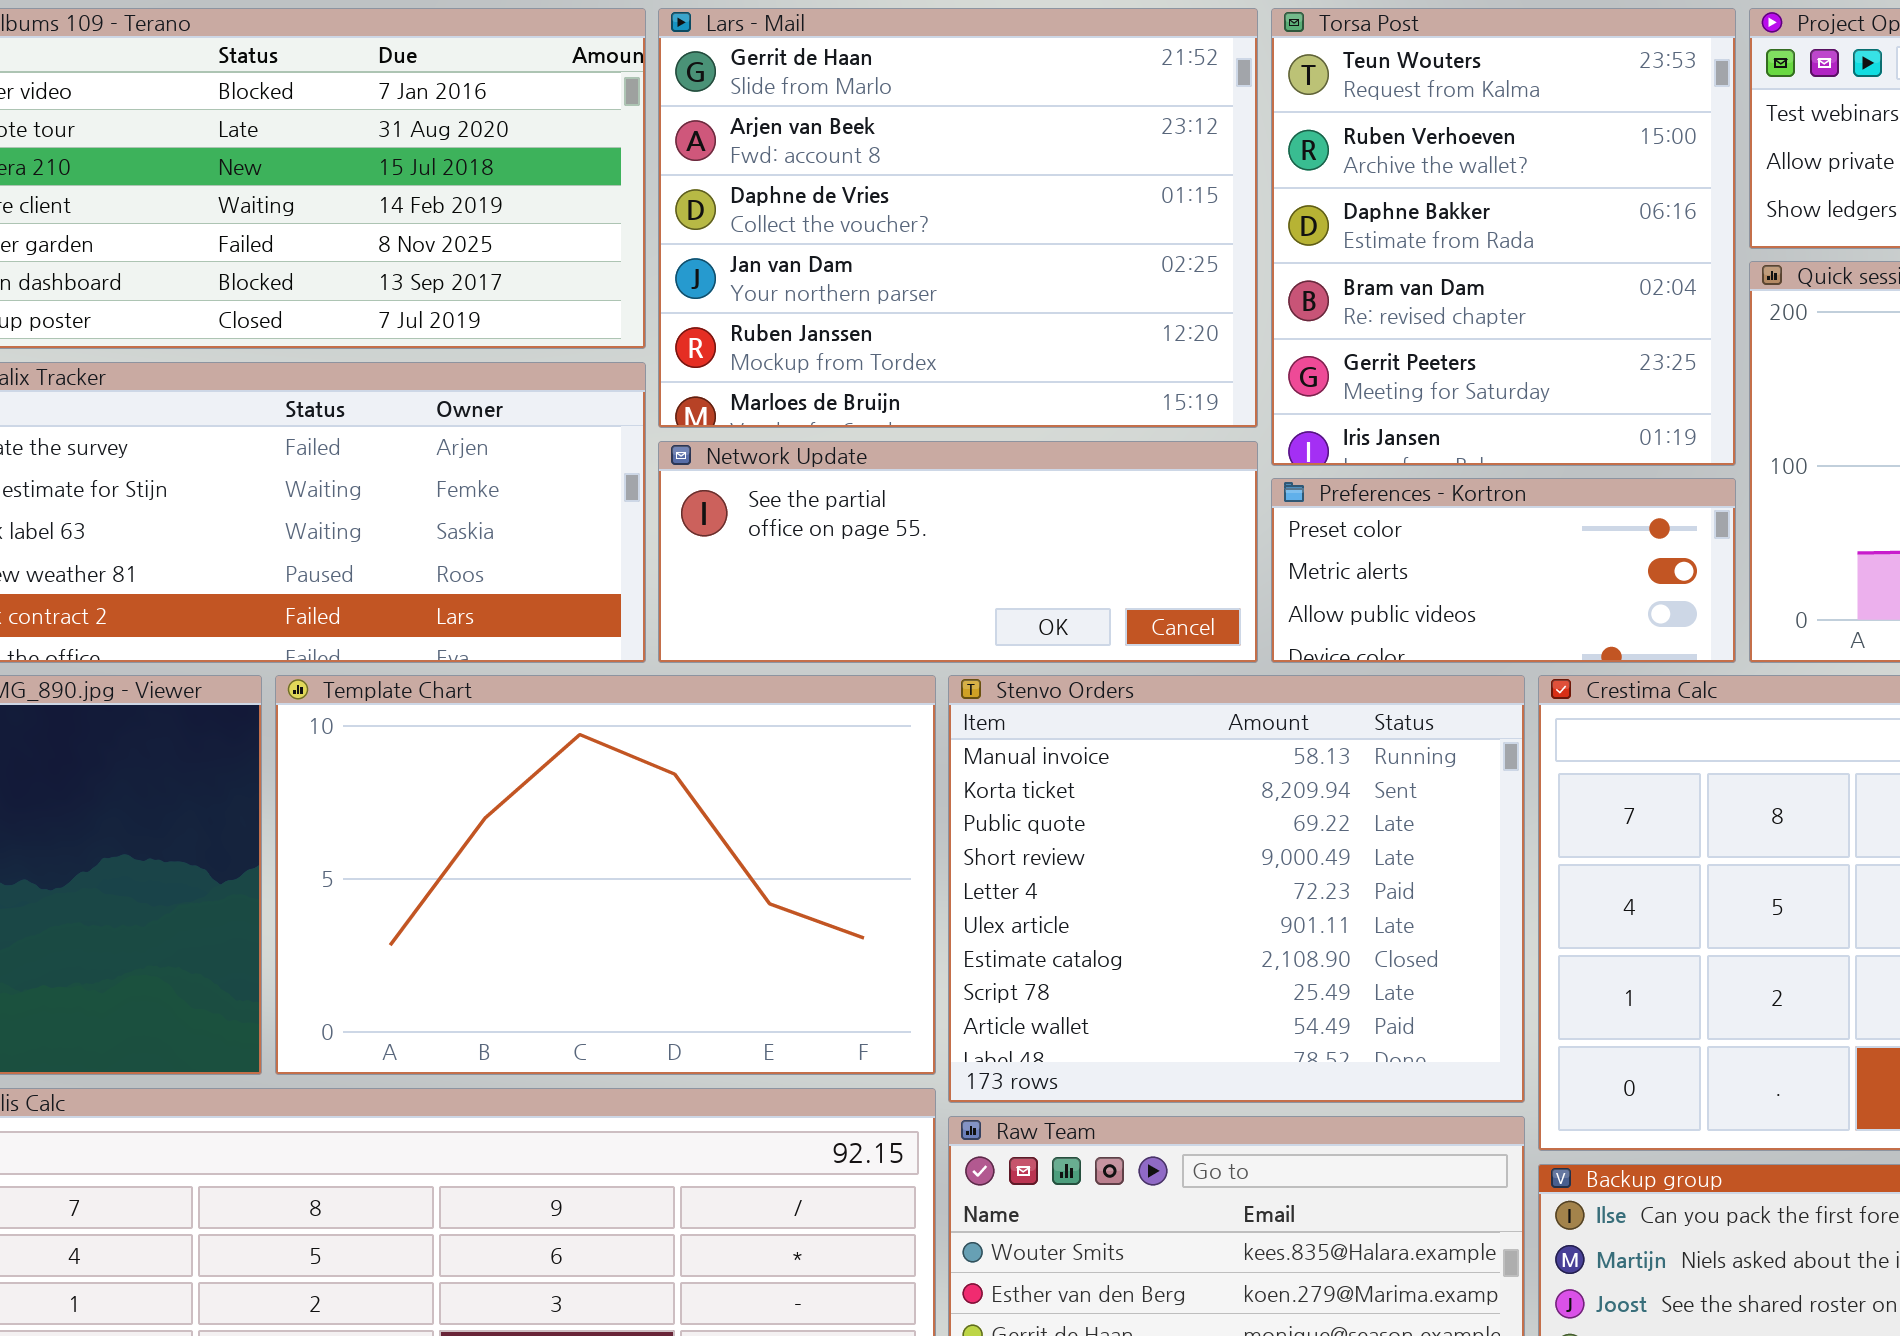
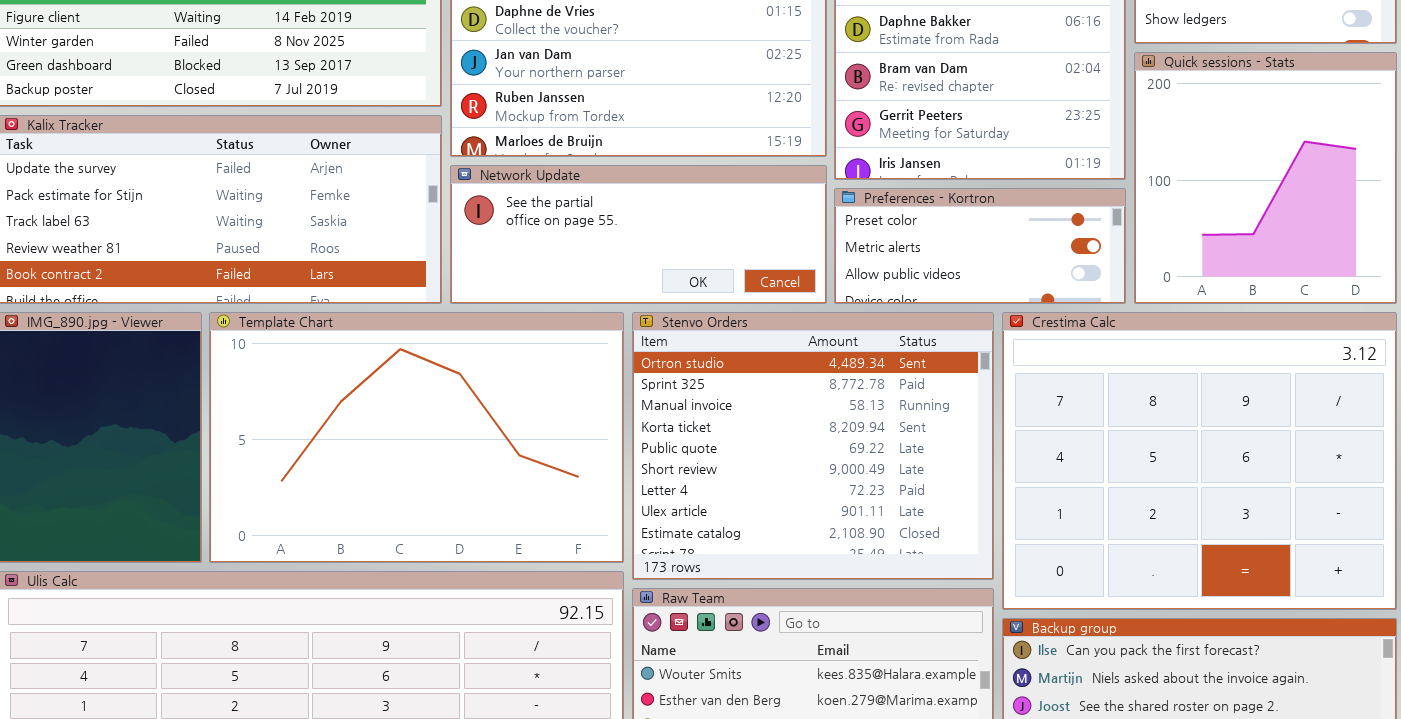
Stenvo Orders: [948,675,1525,1103] -> [632,312,994,580], scrolled up 2 rows

